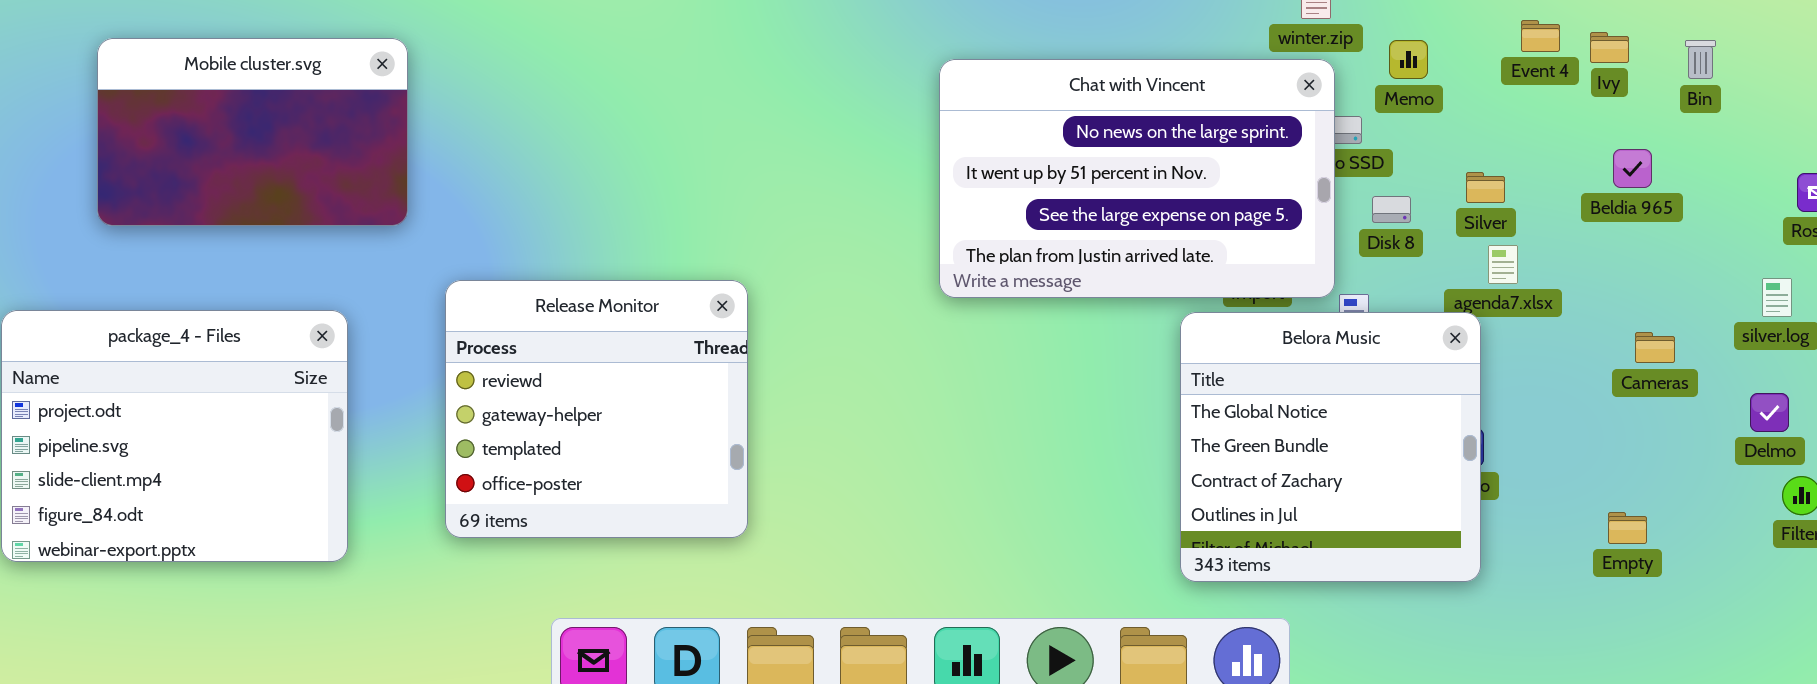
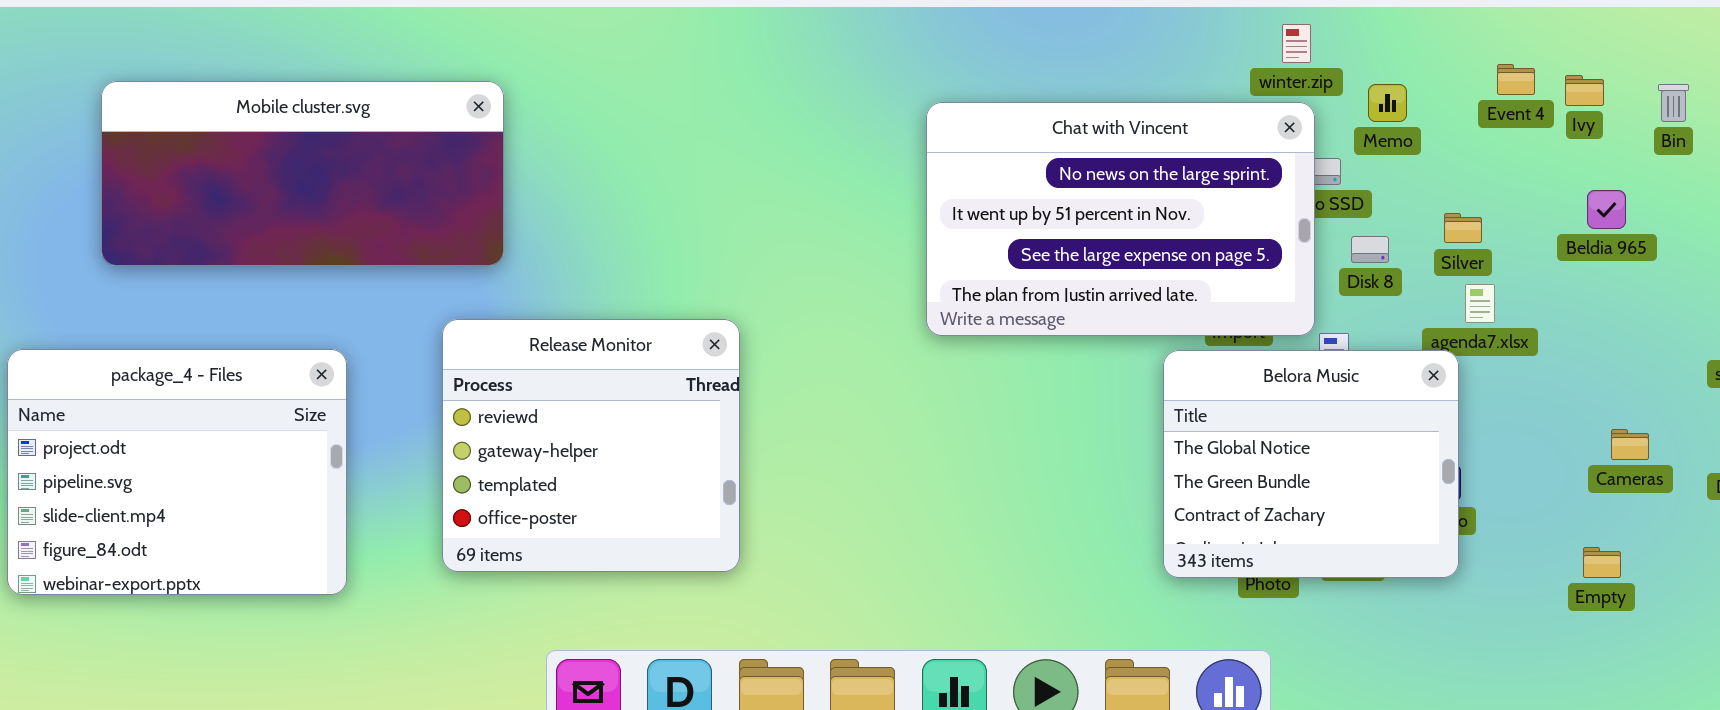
Mobile cluster.svg: [97,38,408,226] -> [101,81,504,266], resized
Belora Music: [1180,312,1481,582] -> [1163,350,1459,578], resized
Cameras: [1635,332,1675,363] -> [1611,429,1649,460], moved

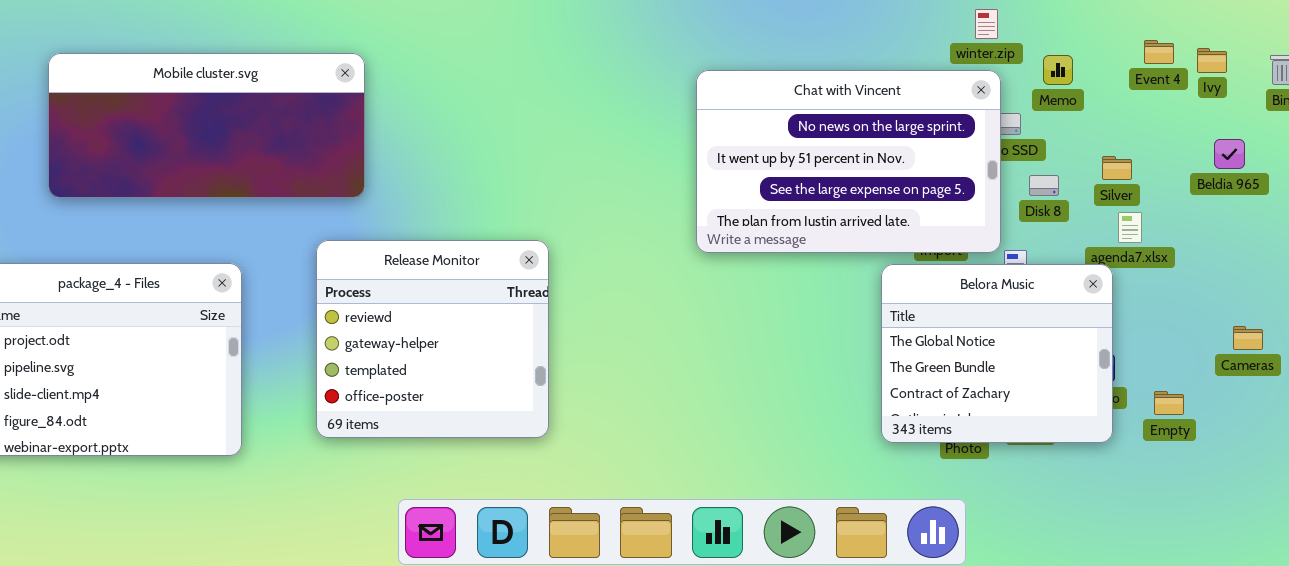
Empty: [1583,547,1621,578] -> [1154,391,1184,415], moved

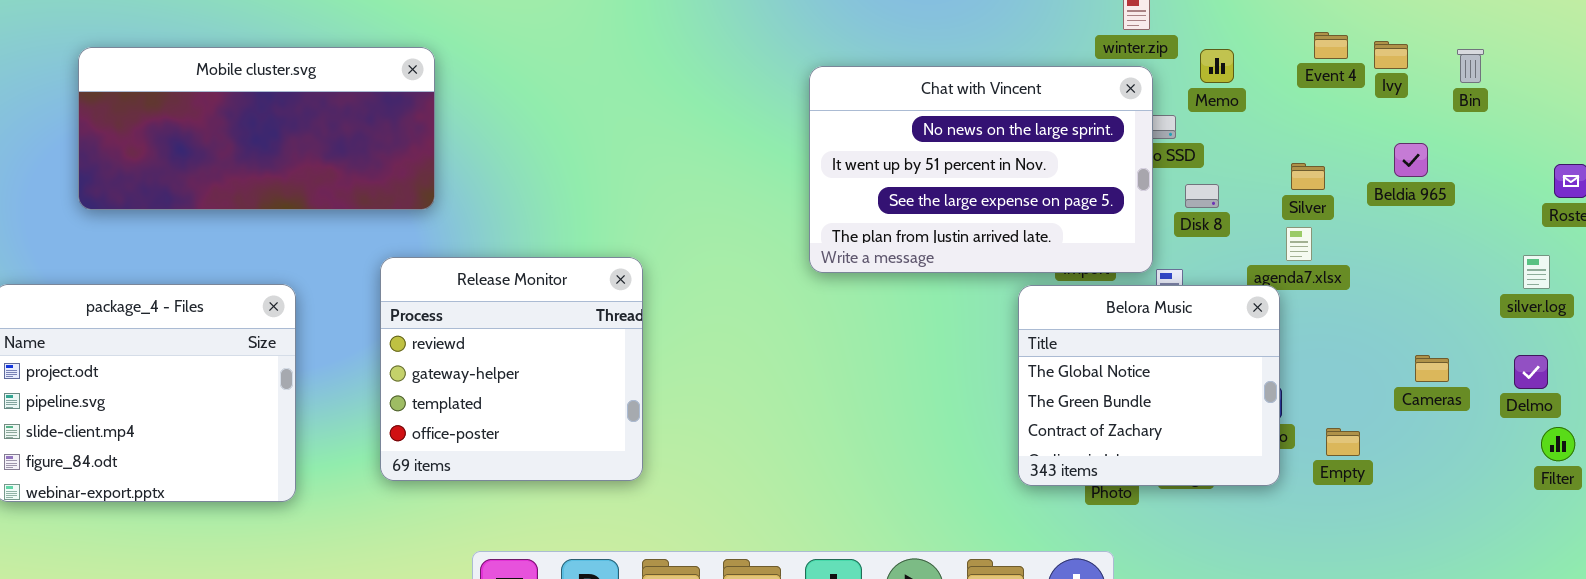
Silver: [1102,156,1132,180] -> [1291,163,1325,190], moved

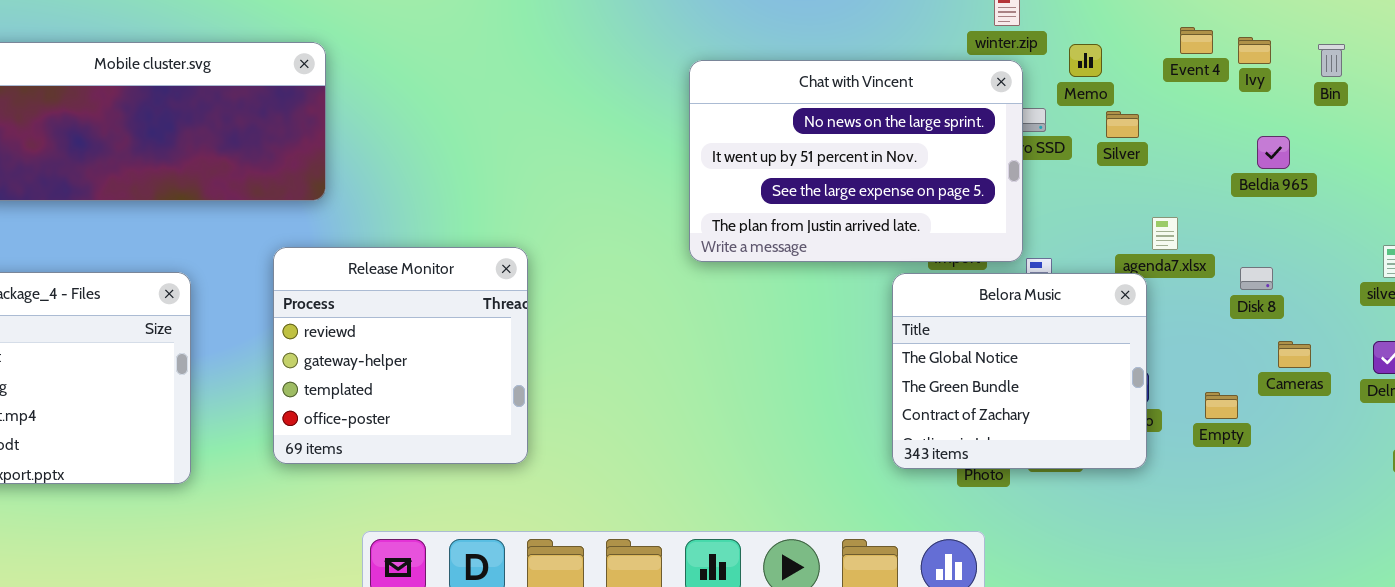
Silver: [1291,163,1325,190] -> [1106,111,1139,138], moved
Disk 8: [1185,184,1219,208] -> [1240,267,1273,290], moved
Empty: [1326,428,1360,456] -> [1205,392,1238,419], moved

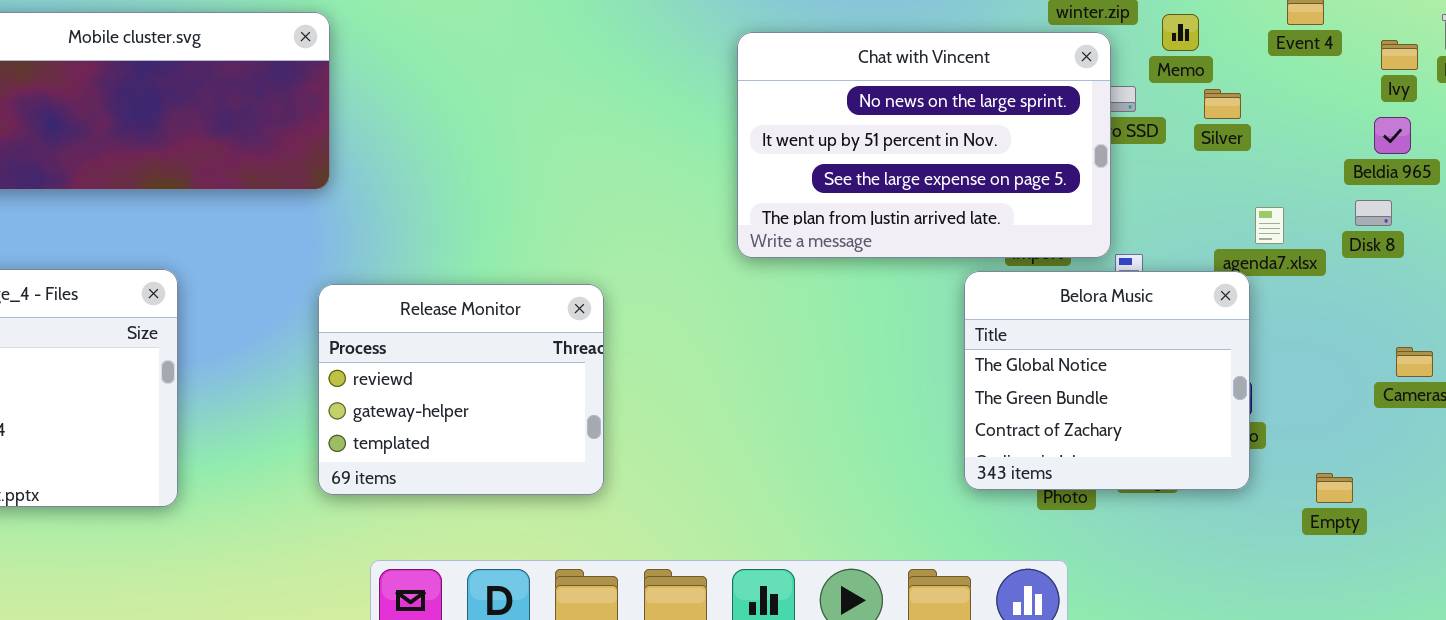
Ivy: [1238,37,1271,64] -> [1381,40,1418,70], moved
Release Monitor: [273,247,528,464] -> [318,284,604,495], moved, resized
Disk 8: [1240,267,1273,290] -> [1355,200,1392,226], moved
Empty: [1205,392,1238,419] -> [1316,473,1353,503], moved

